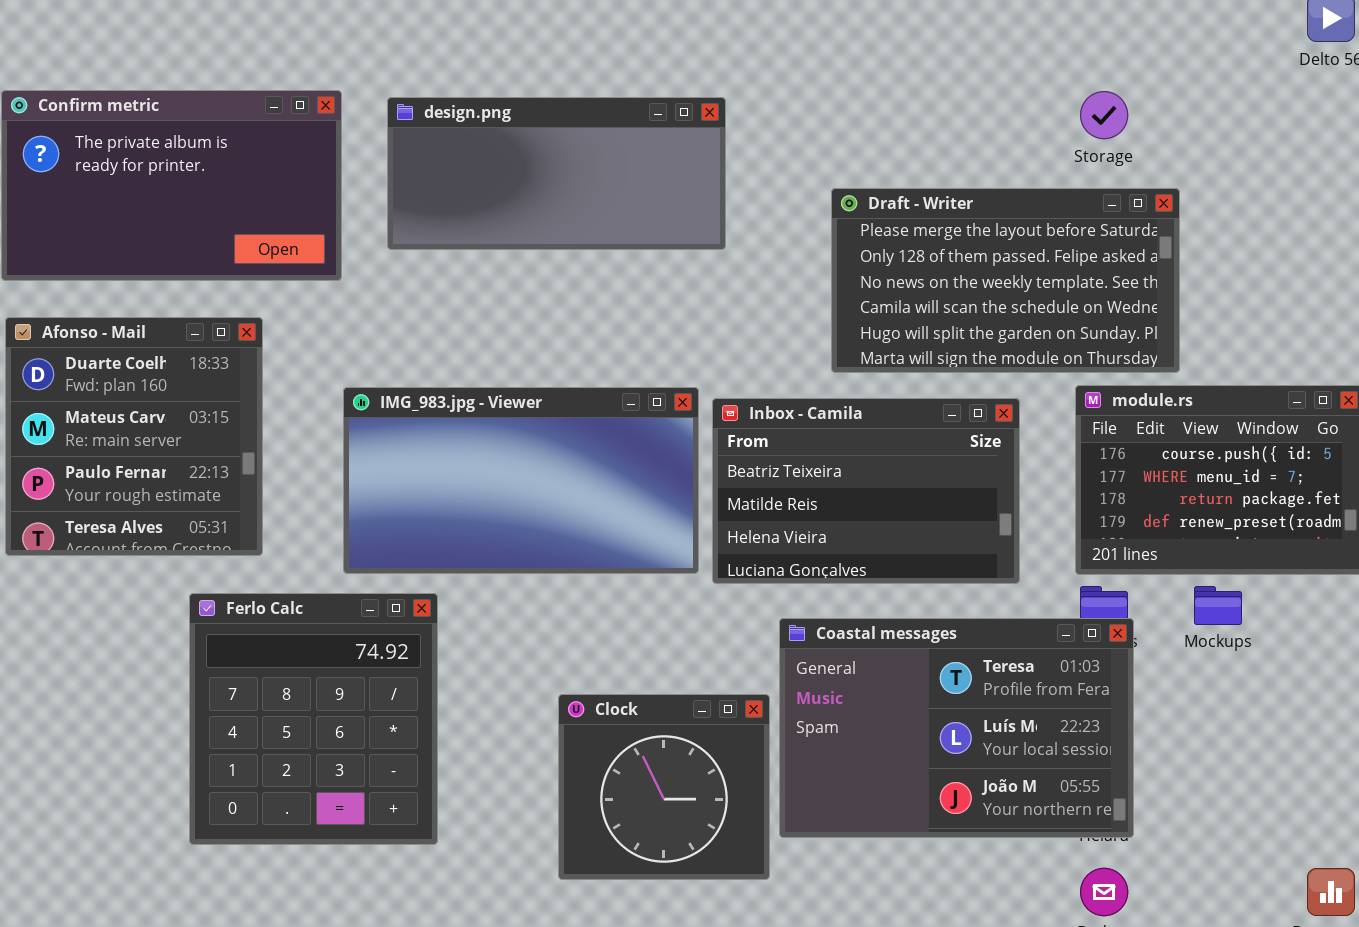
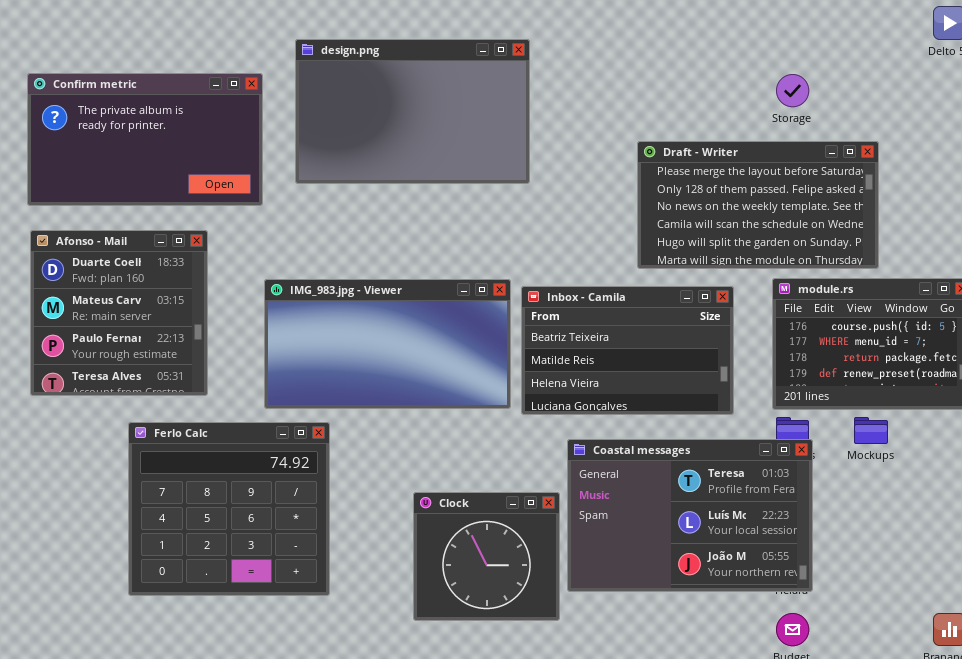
design.png: [387,97,726,250] -> [295,39,530,184], resized
Draft - Writer: [831,188,1180,373] -> [637,141,879,269], moved
Ferlo Calc: [189,593,438,845] -> [128,422,330,596], resized

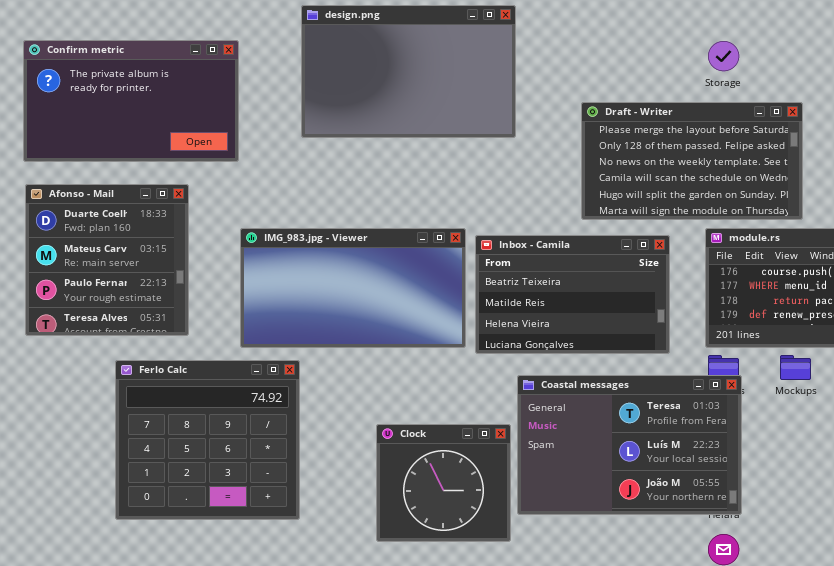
design.png: [295,39,530,184] -> [301,5,516,138], moved

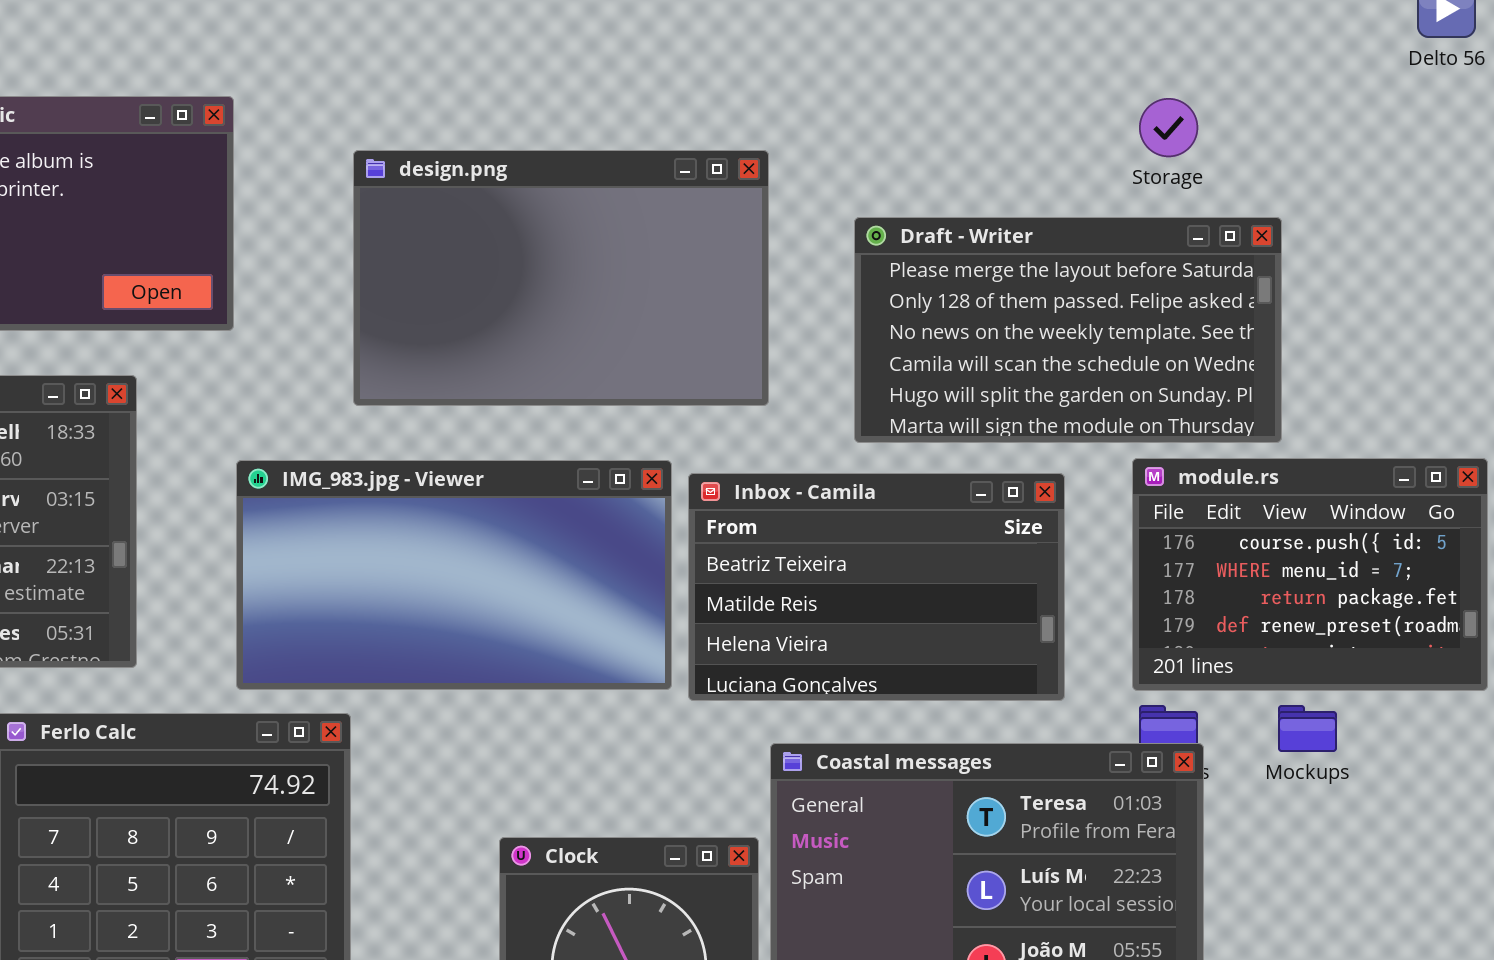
design.png: [301,5,516,138] -> [353,150,769,406], moved
Draft - Writer: [581,102,803,220] -> [854,217,1282,443], moved

